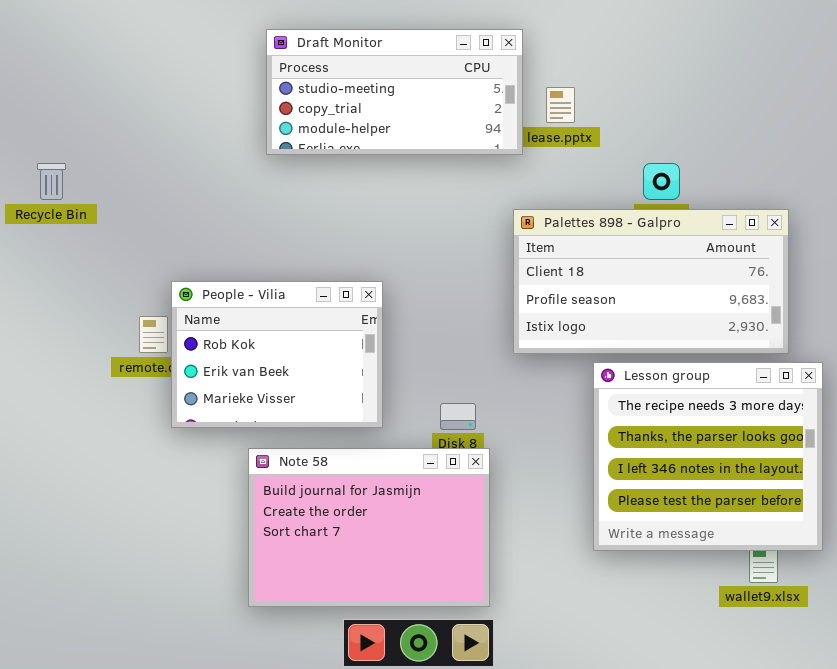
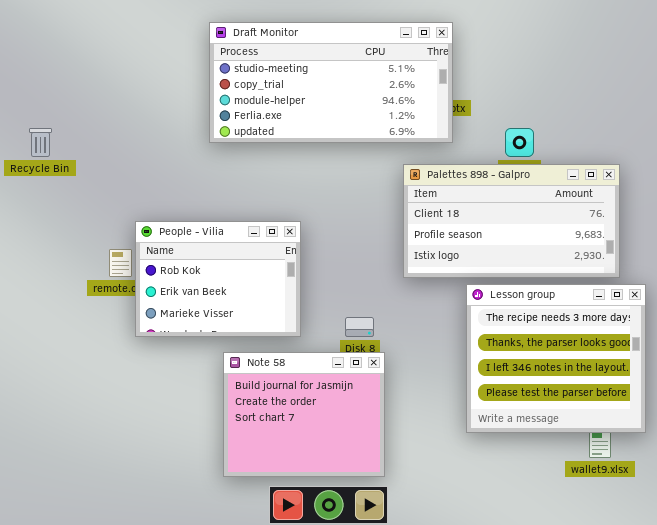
Draft Monitor: [266,29,523,155] -> [209,22,453,143], resized
Note 58: [248,448,490,607] -> [223,352,385,477], resized

